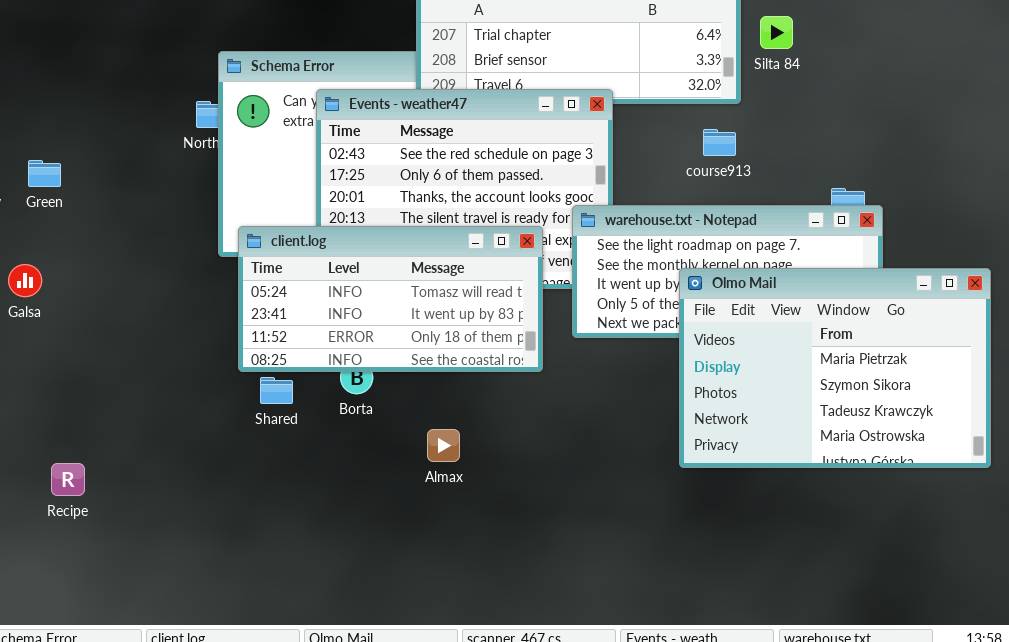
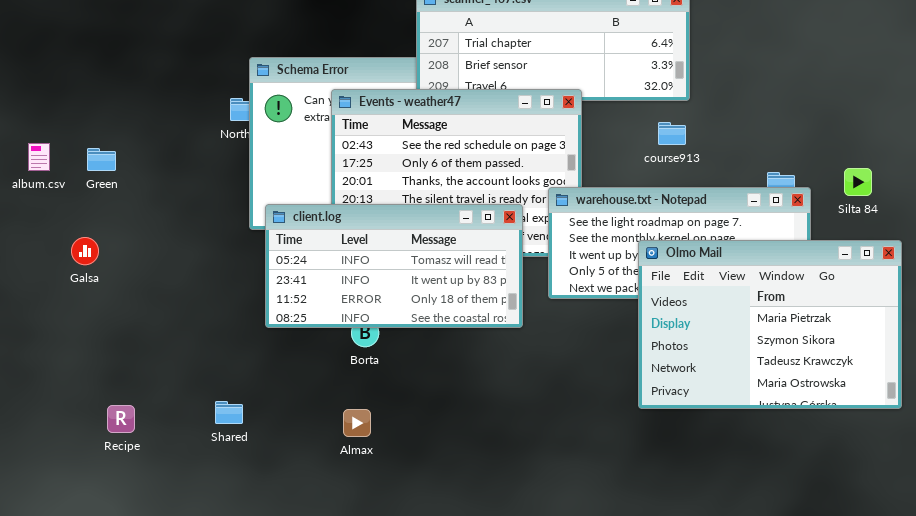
Silta 84: [760,16,793,49] -> [844,168,872,196], moved
Shared: [260,377,293,404] -> [215,401,243,424], moved
Almax: [427,429,460,462] -> [343,409,371,437], moved

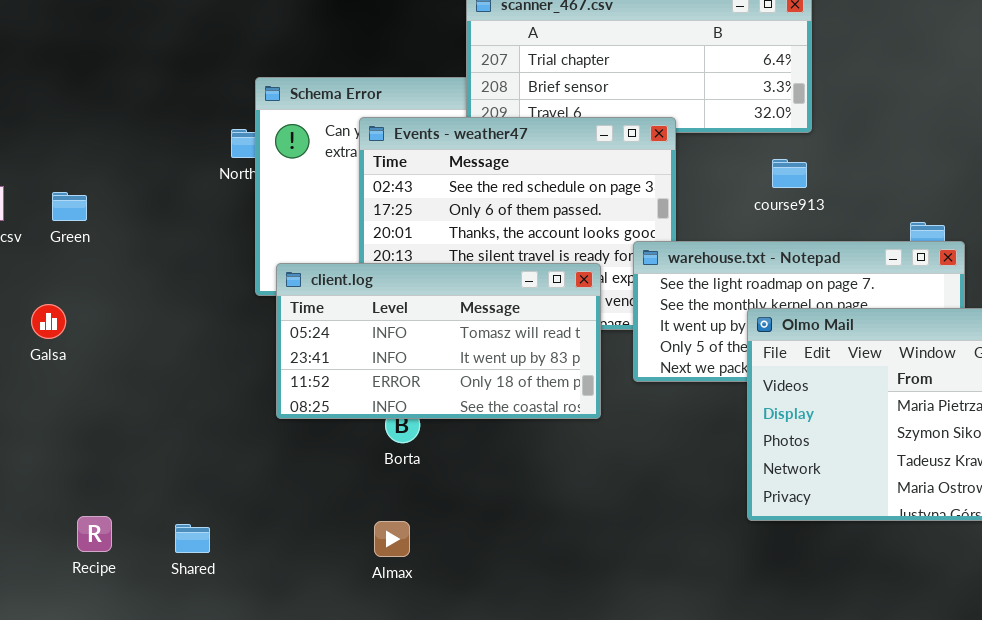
Shared: [215,401,243,424] -> [175,524,210,553], moved

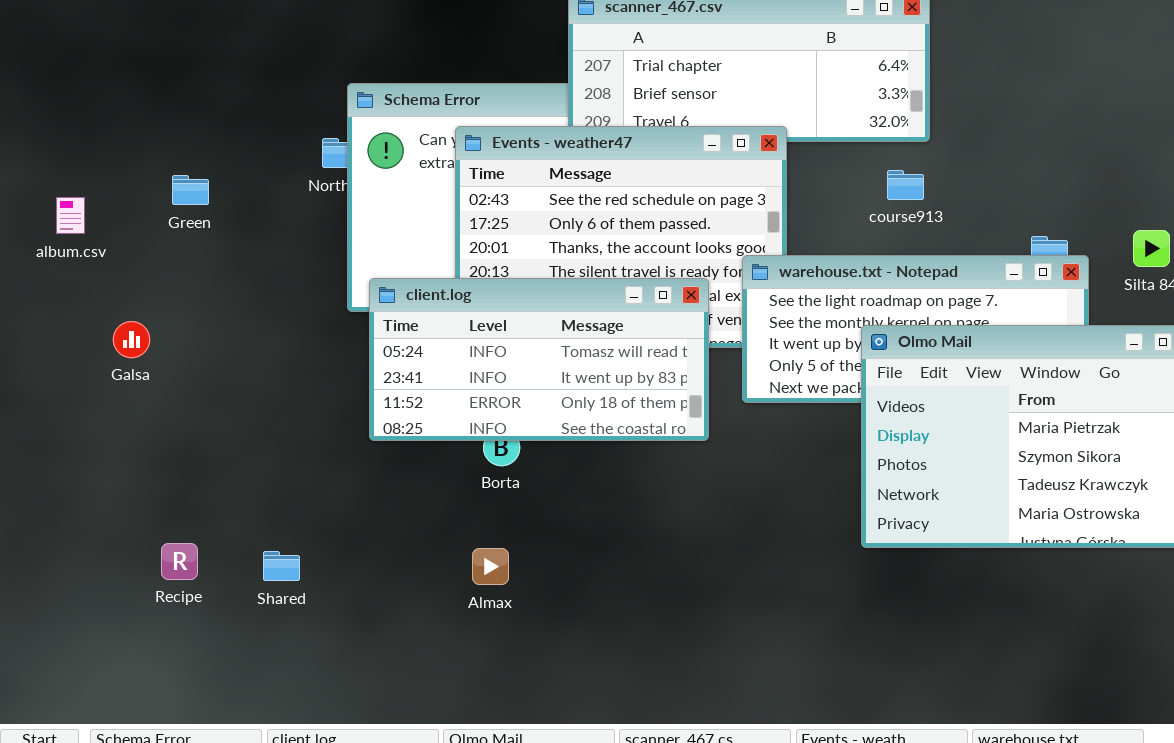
Green: [52,192,87,221] -> [172,175,209,205], moved

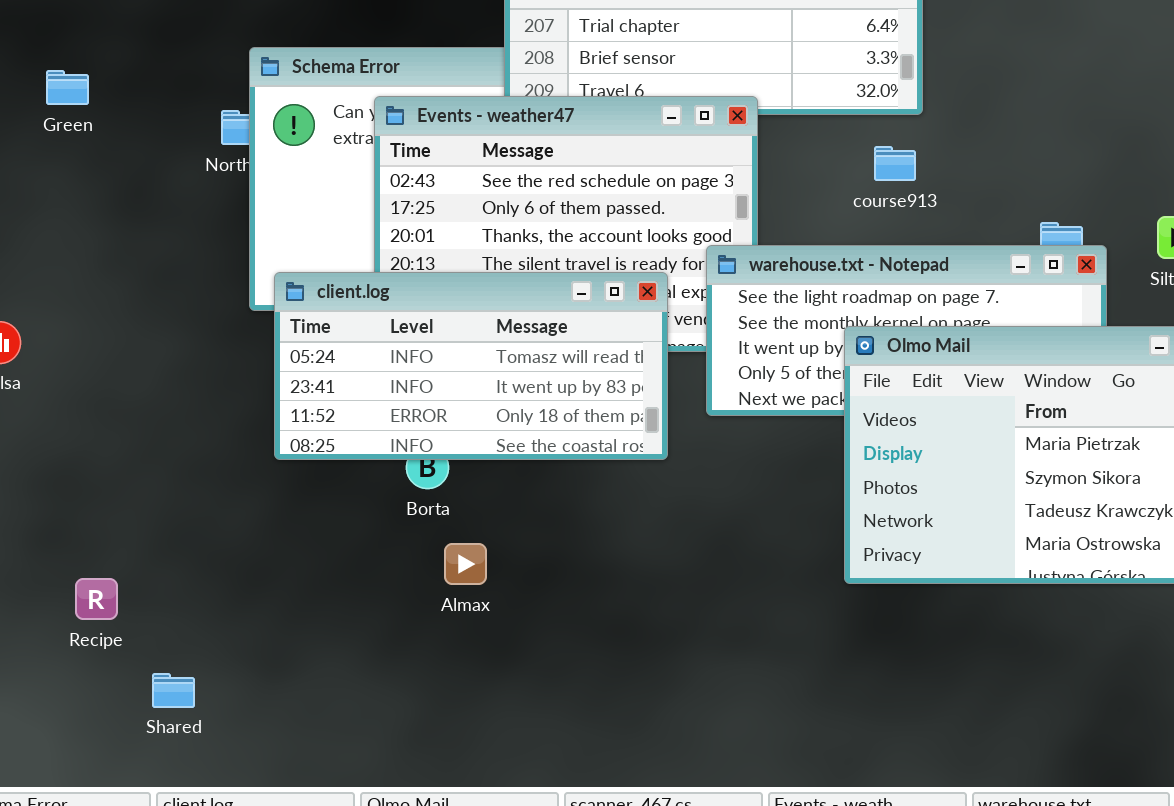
Green: [172,175,209,205] -> [46,70,89,105], moved
Recipe: [161,543,198,580] -> [75,578,118,620], moved
Almax: [472,548,509,585] -> [444,543,487,585], moved
Shared: [263,551,300,581] -> [152,673,195,708], moved

